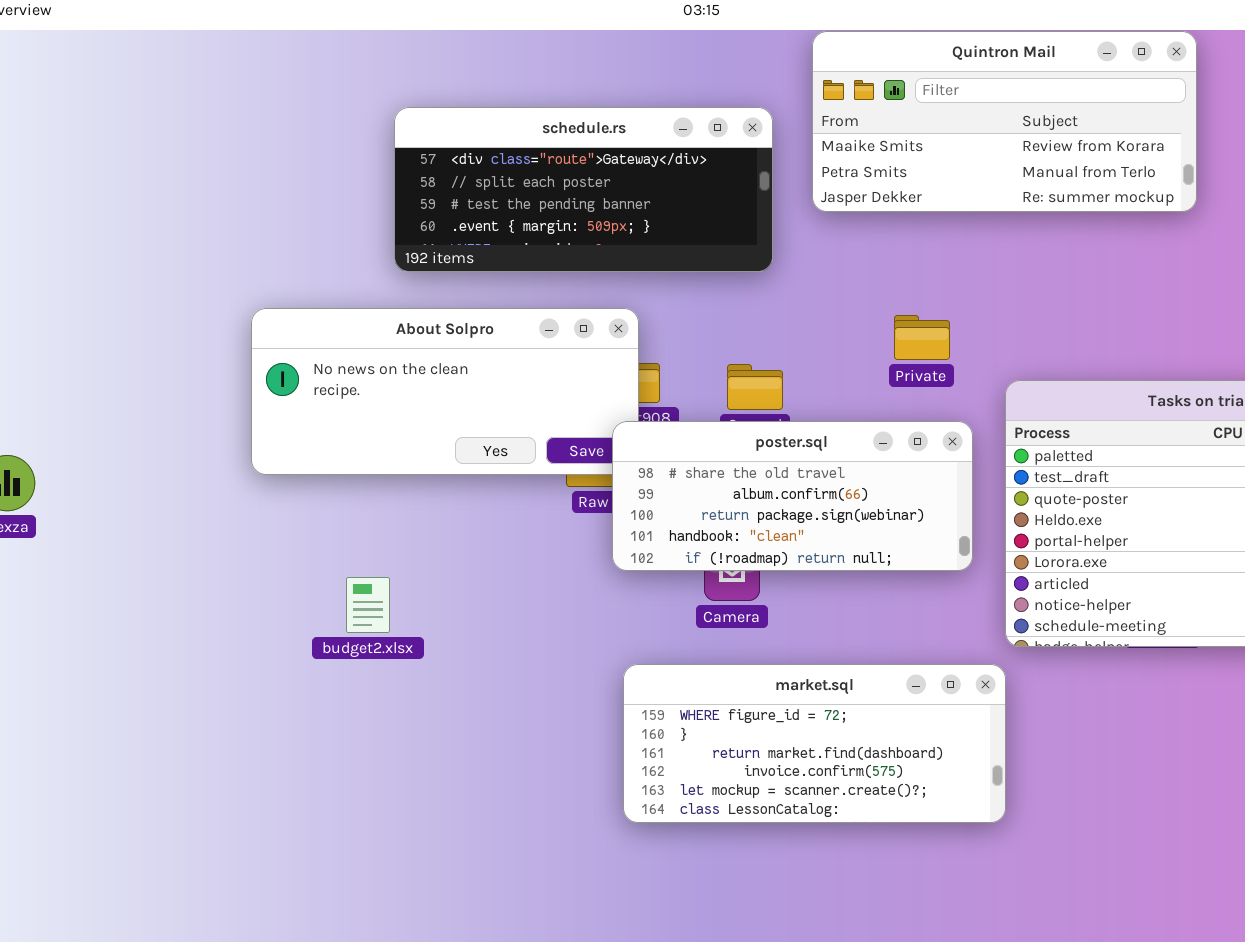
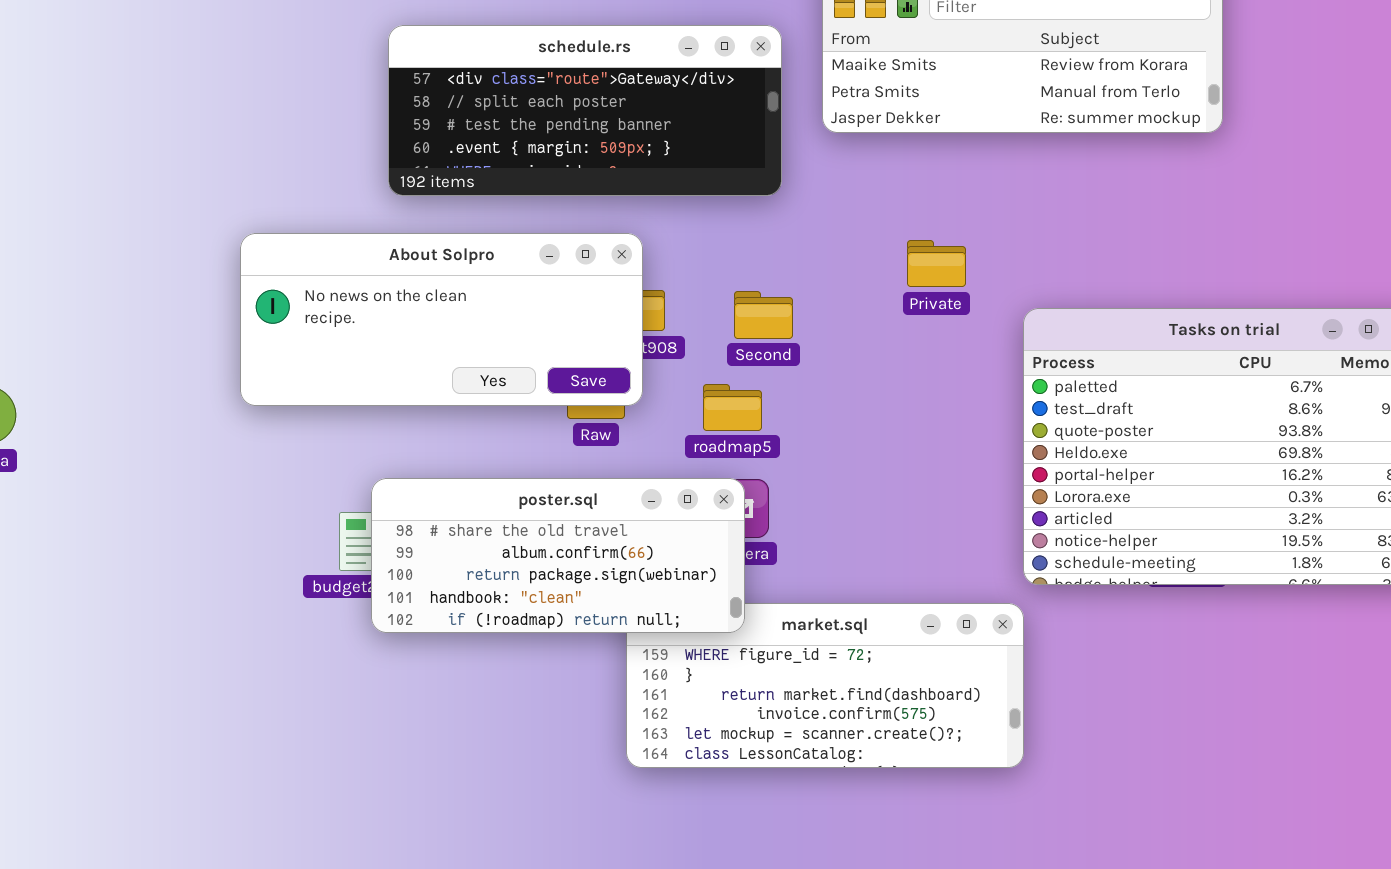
poster.sql: [612,421,973,571] -> [371,478,745,633], moved

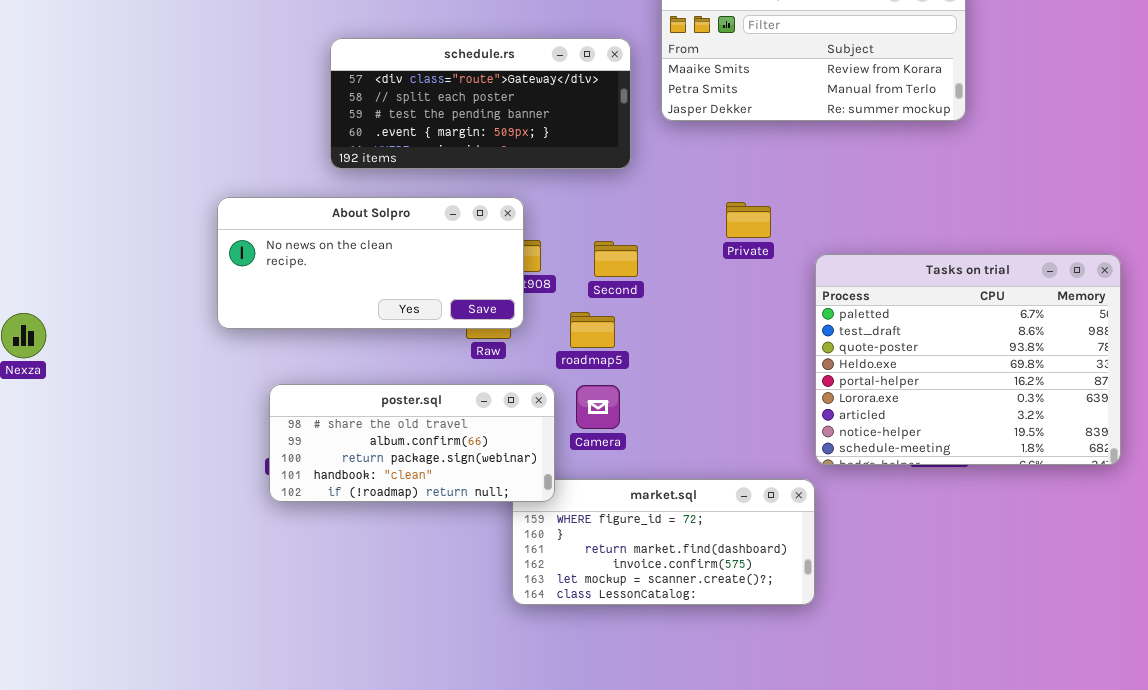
poster.sql: [371,478,745,633] -> [269,384,555,502], moved

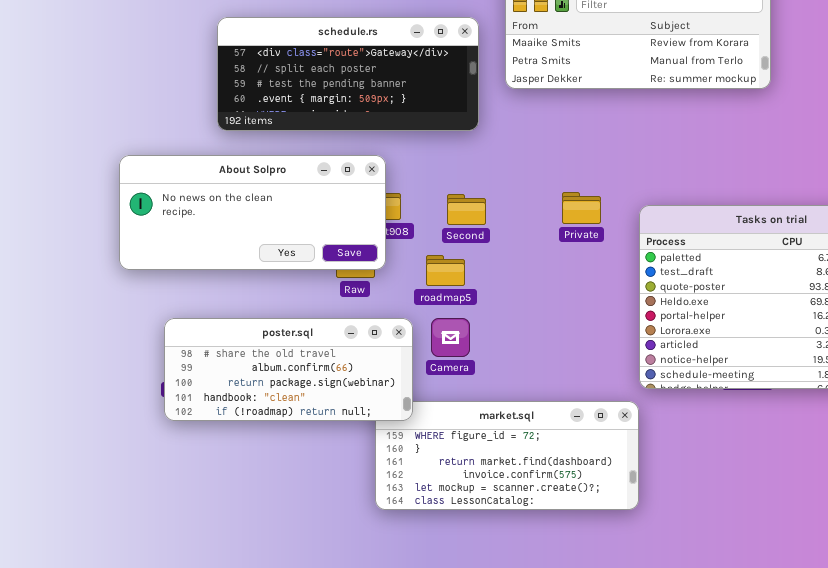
Private: [726,202,771,238] -> [562,192,601,224], moved

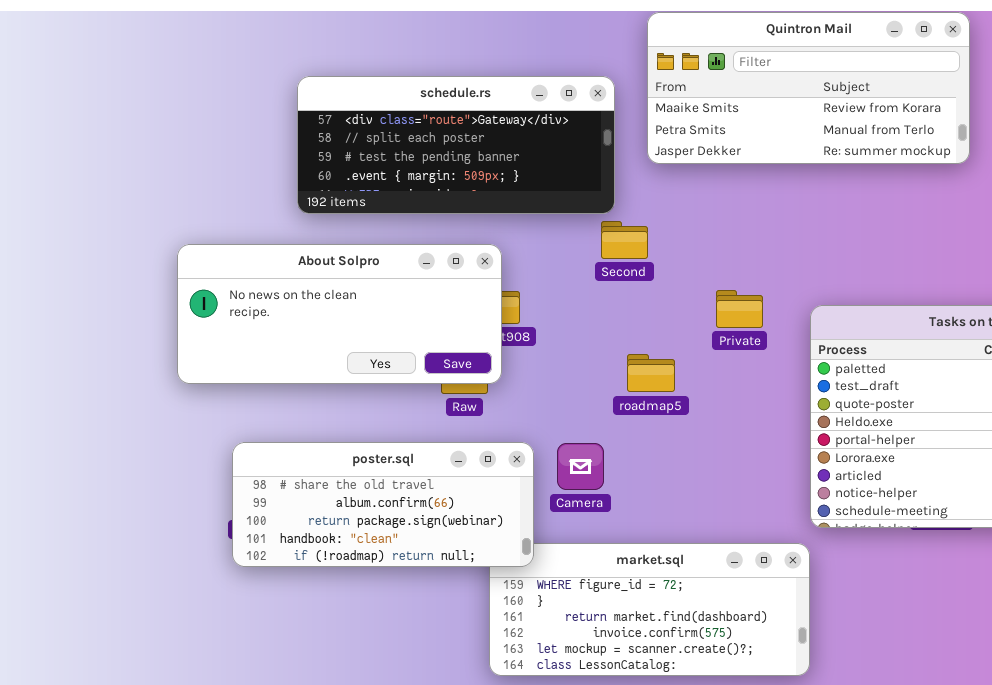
Second: [447,194,486,225] -> [601,221,648,259], moved
roadmap5: [426,255,465,286] -> [627,354,675,392], moved

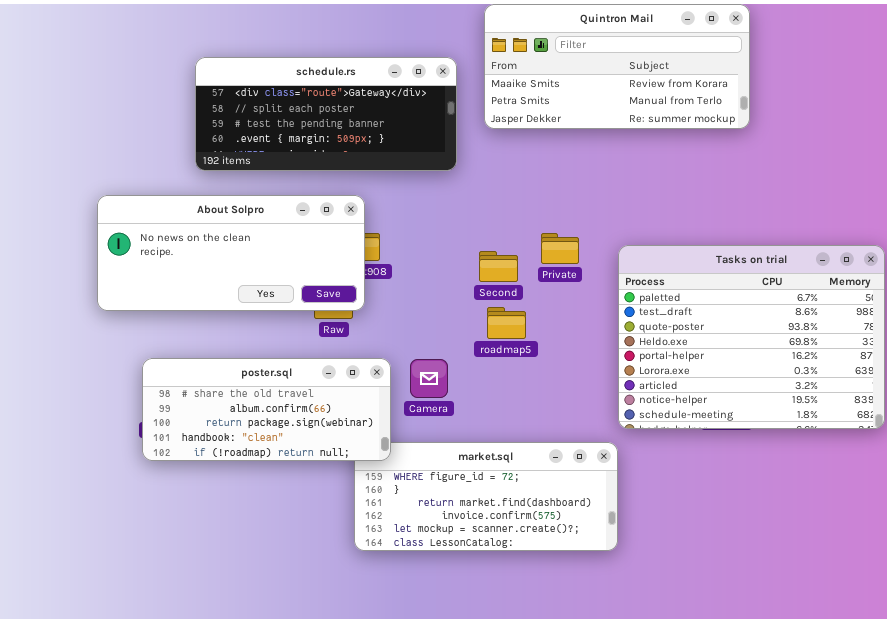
Second: [601,221,648,259] -> [479,251,518,282], moved
roadmap5: [627,354,675,392] -> [487,307,526,339], moved

